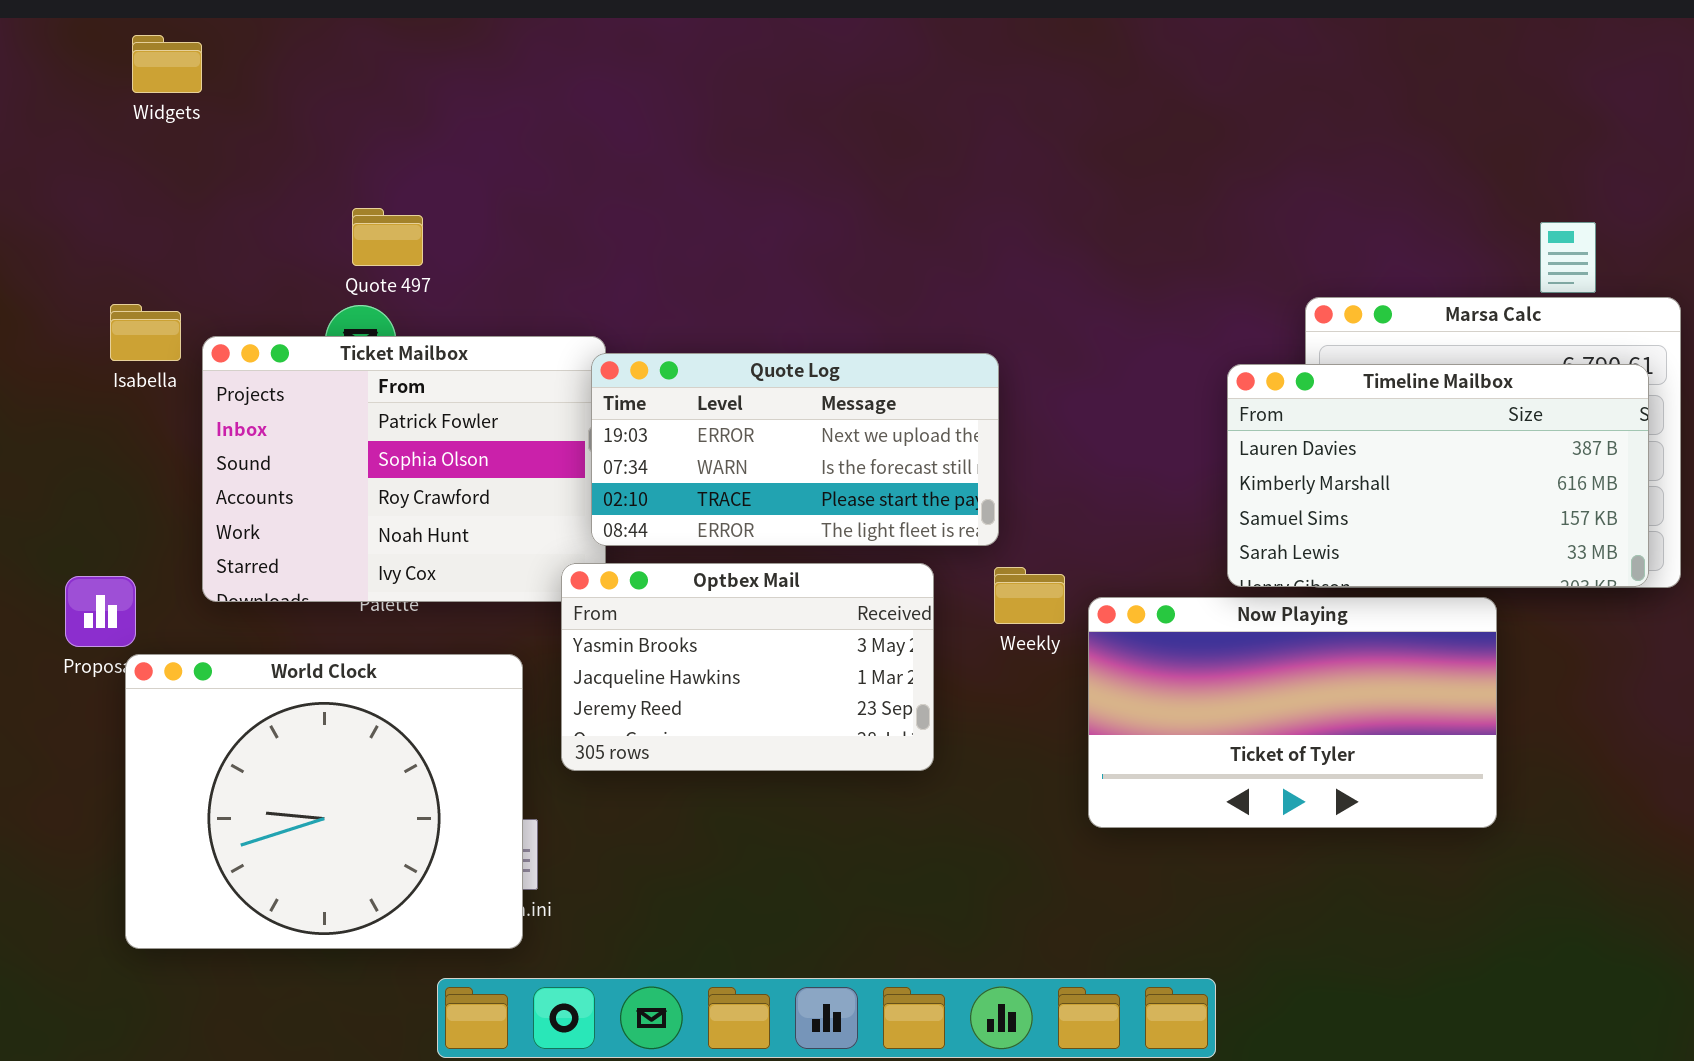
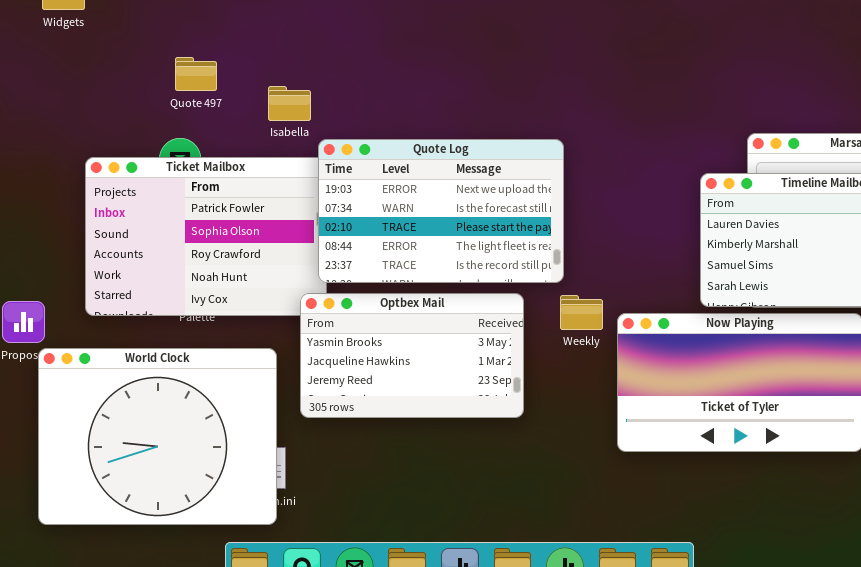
Quote 497: [352,208,423,266] -> [175,57,217,91], moved
Isabella: [110,304,181,361] -> [268,86,311,121], moved
Quote Log: [591,353,999,546] -> [318,139,564,283], resized

